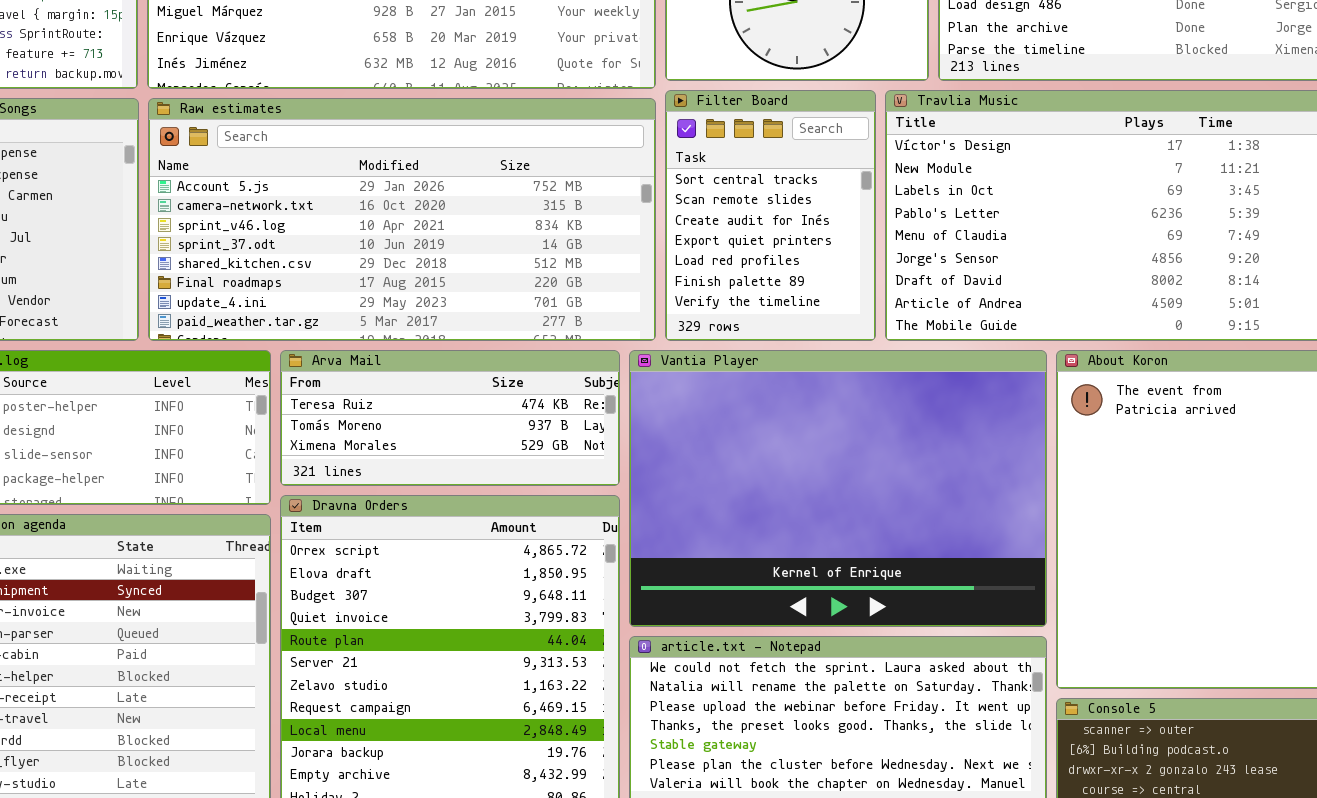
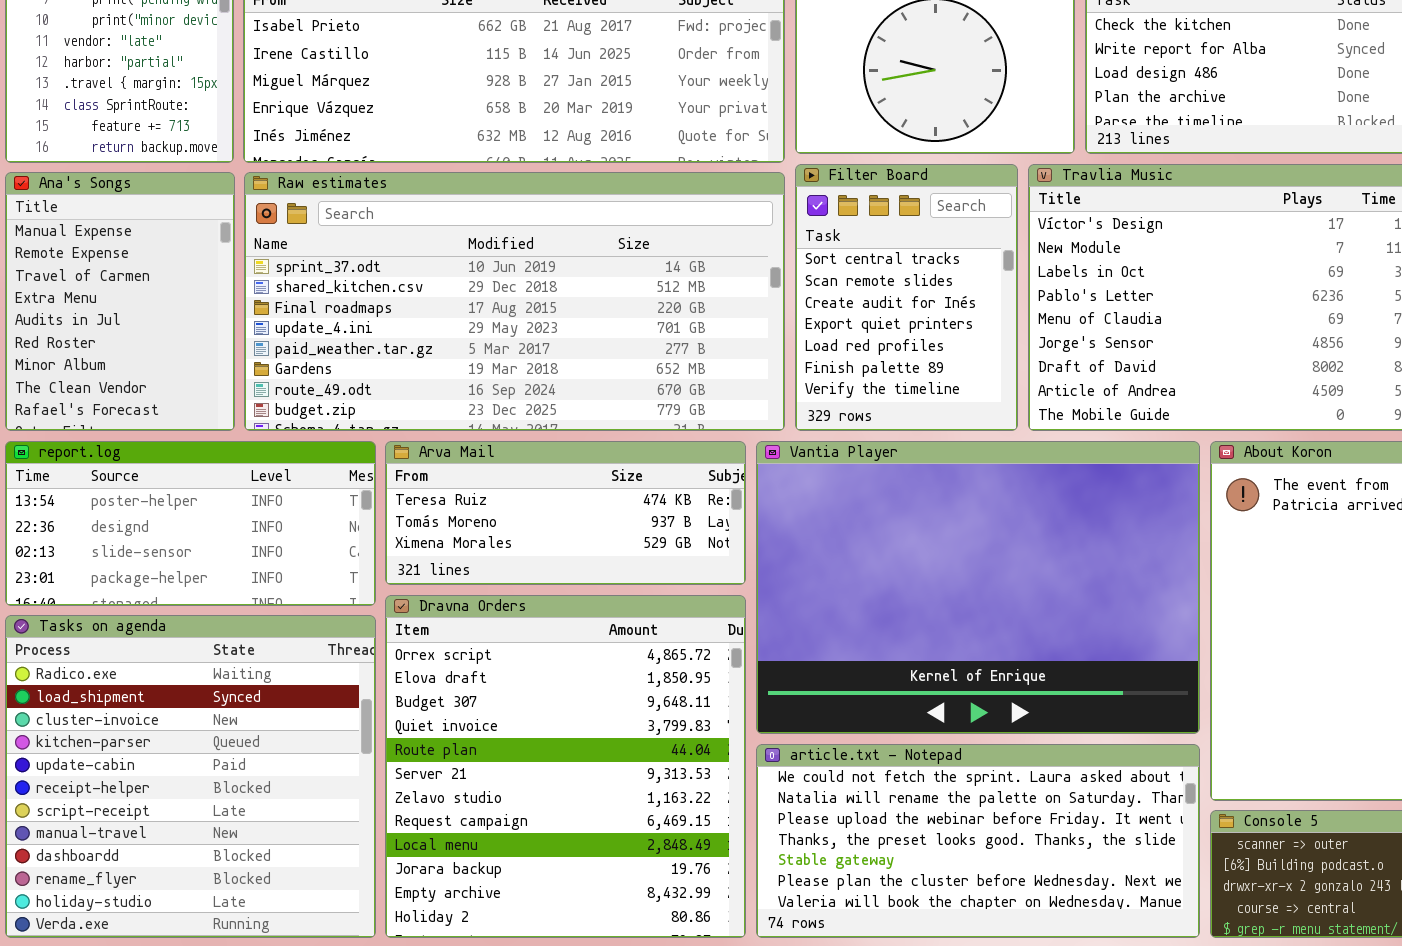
Raw estimates: [148,98,656,341] -> [244,172,785,431], scrolled down 3 rows

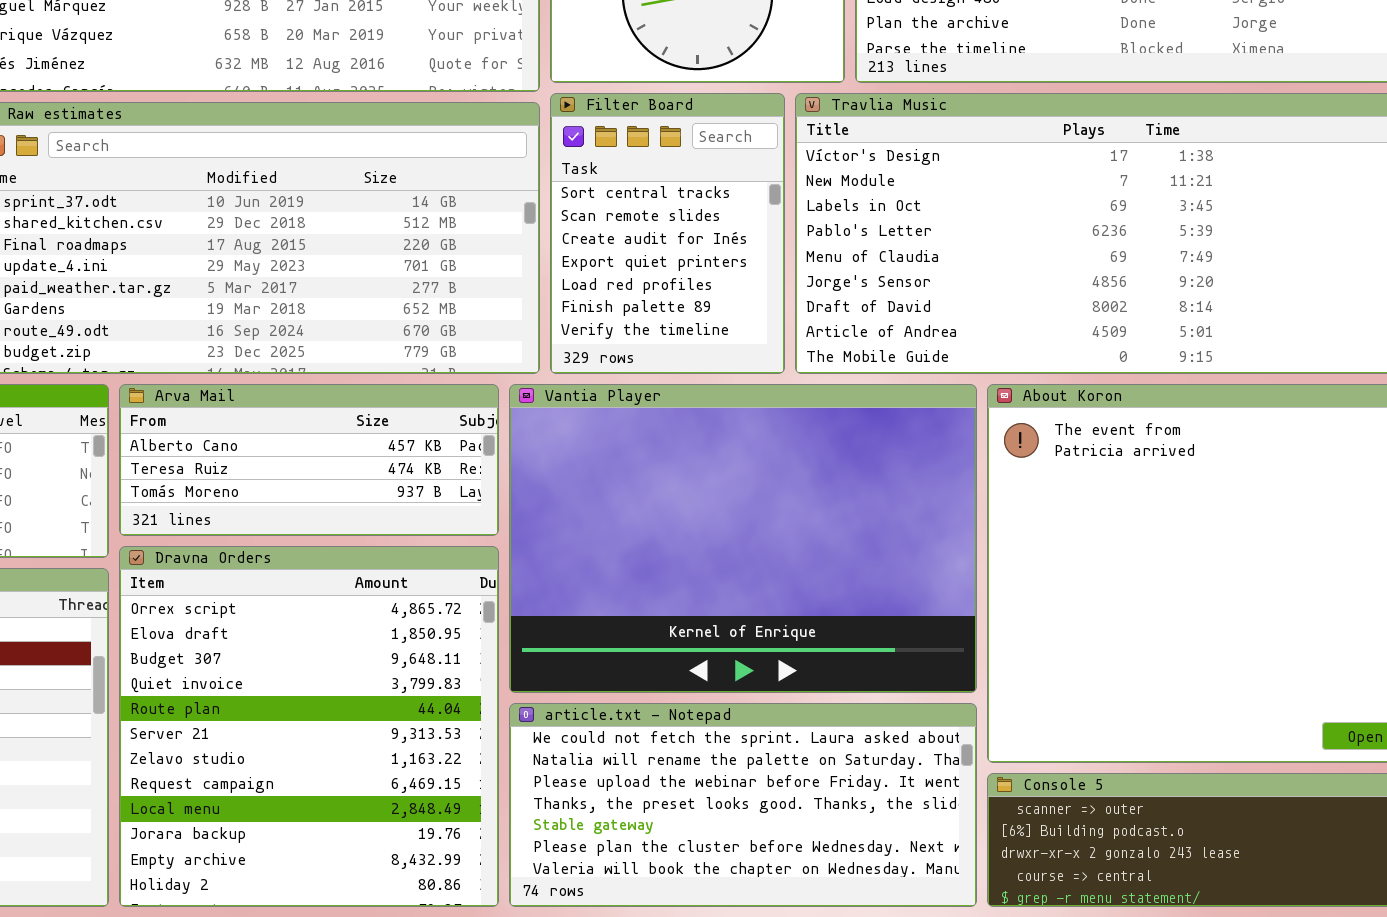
Arva Mail: [385,441,746,585] -> [119,384,499,536], scrolled up 1 row

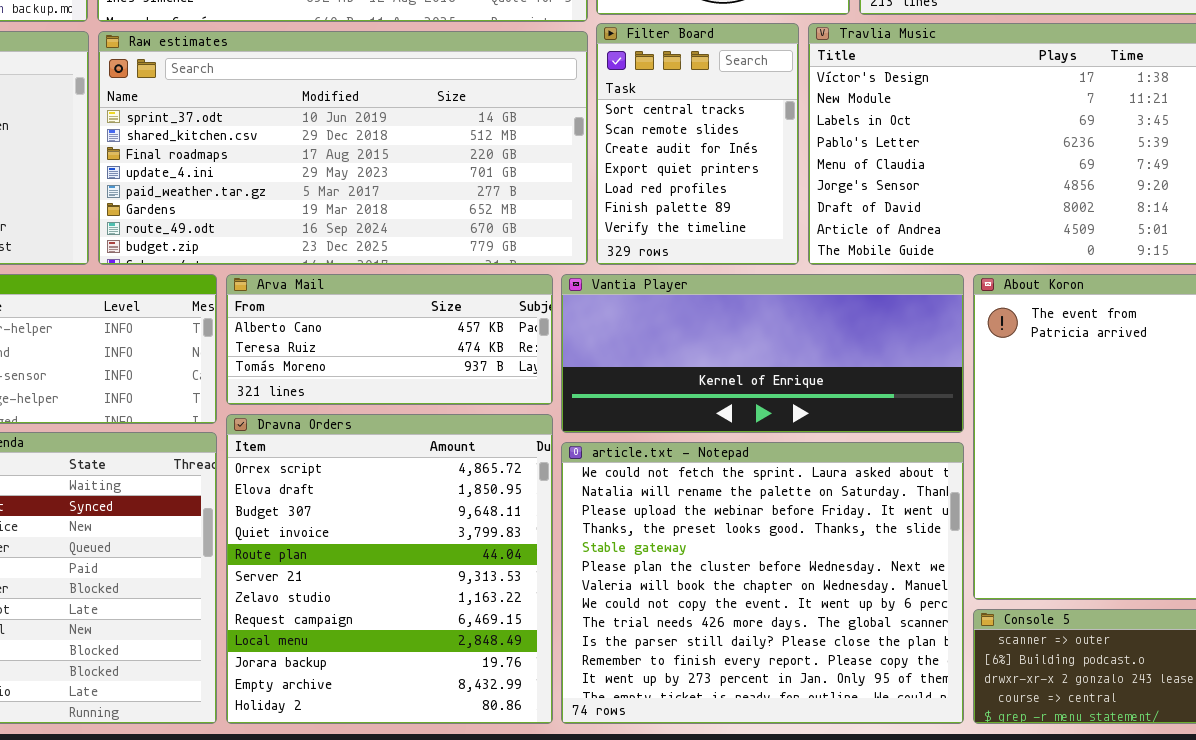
Vantia Player: [509,384,977,693] -> [561,274,964,433], resized
article.txt - Notepad: [509,703,977,907] -> [561,442,964,724], resized

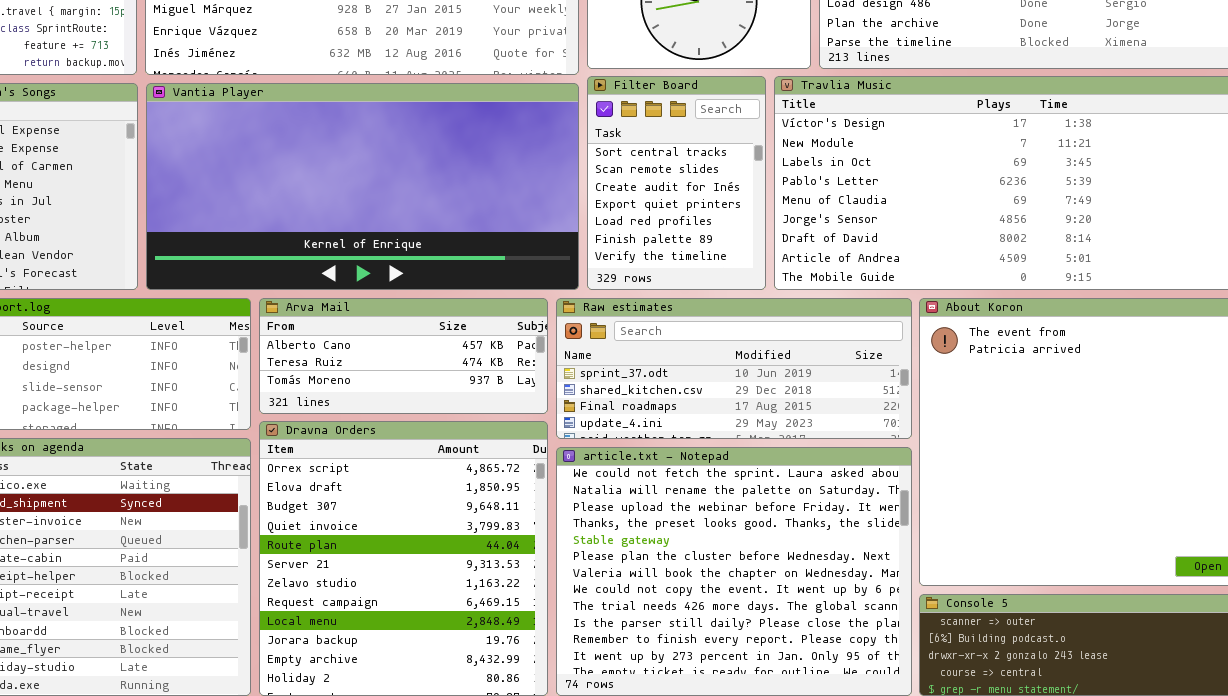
Raw estimates: [98,31,588,265] -> [556,298,912,439], moved, resized
Vantia Player: [561,274,964,433] -> [146,83,579,290], moved, resized

